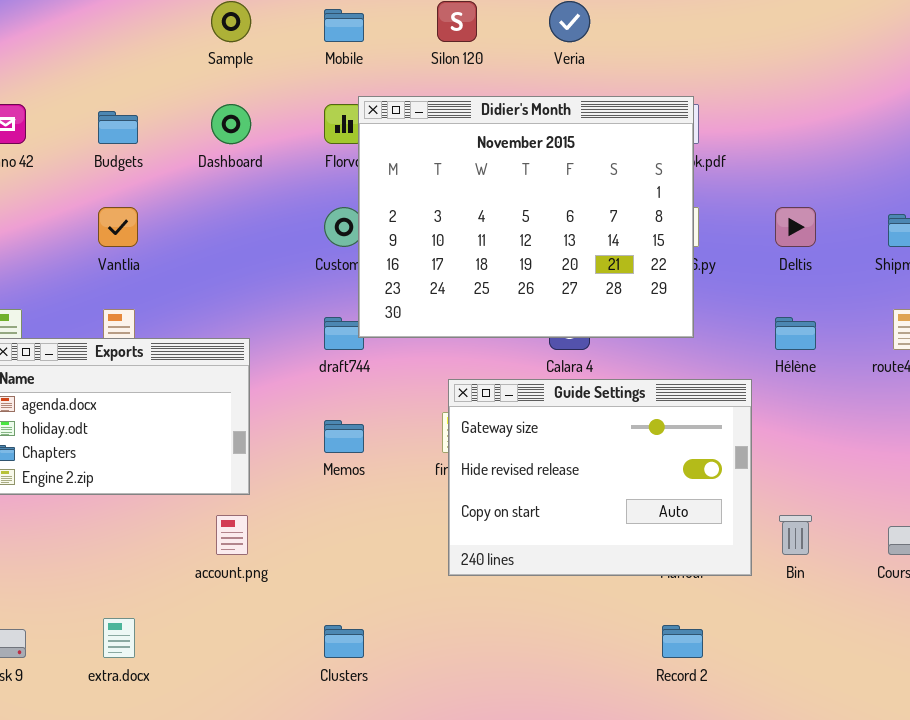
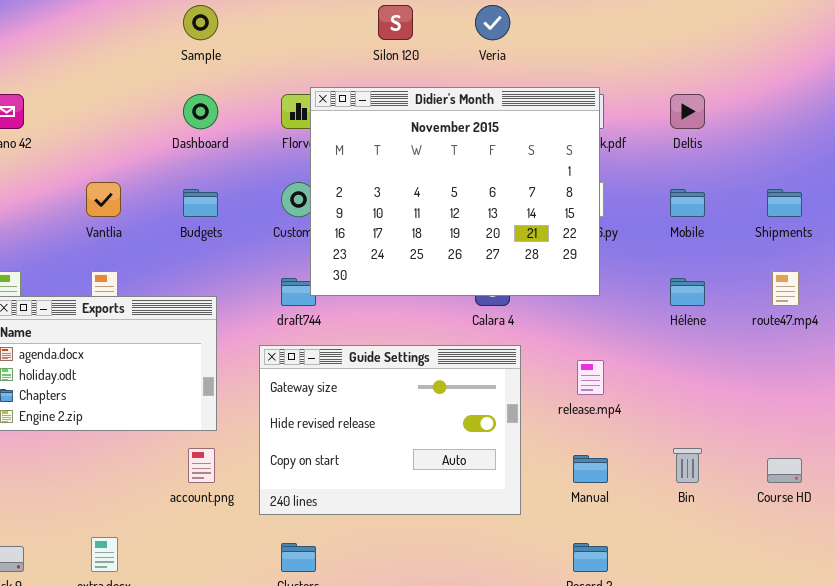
Mobile: [324,9,364,42] -> [670,189,705,217], moved
Budgets: [98,111,138,144] -> [183,189,218,217], moved
Deltis: [775,207,816,247] -> [670,94,705,129], moved
Guide Settings: [448,379,752,576] -> [259,345,521,515], moved

